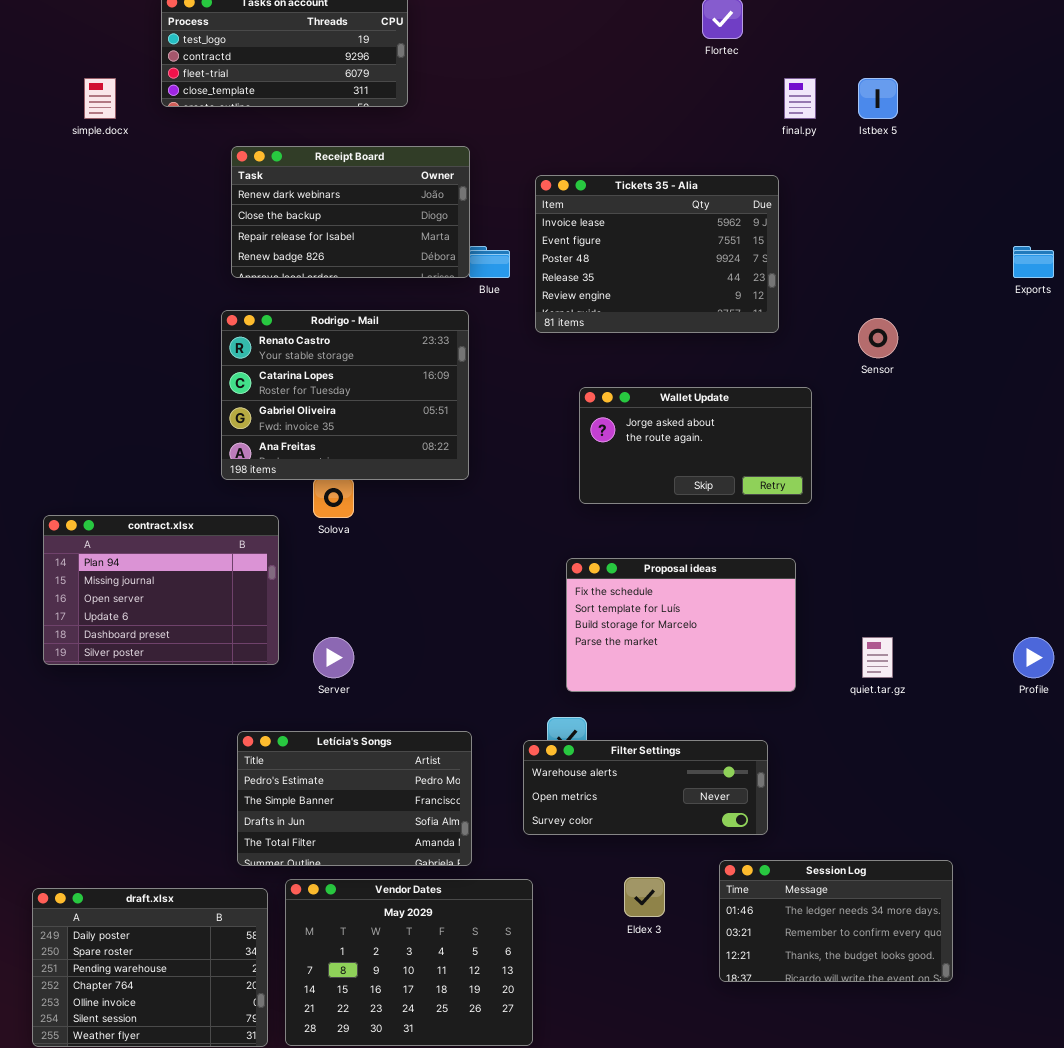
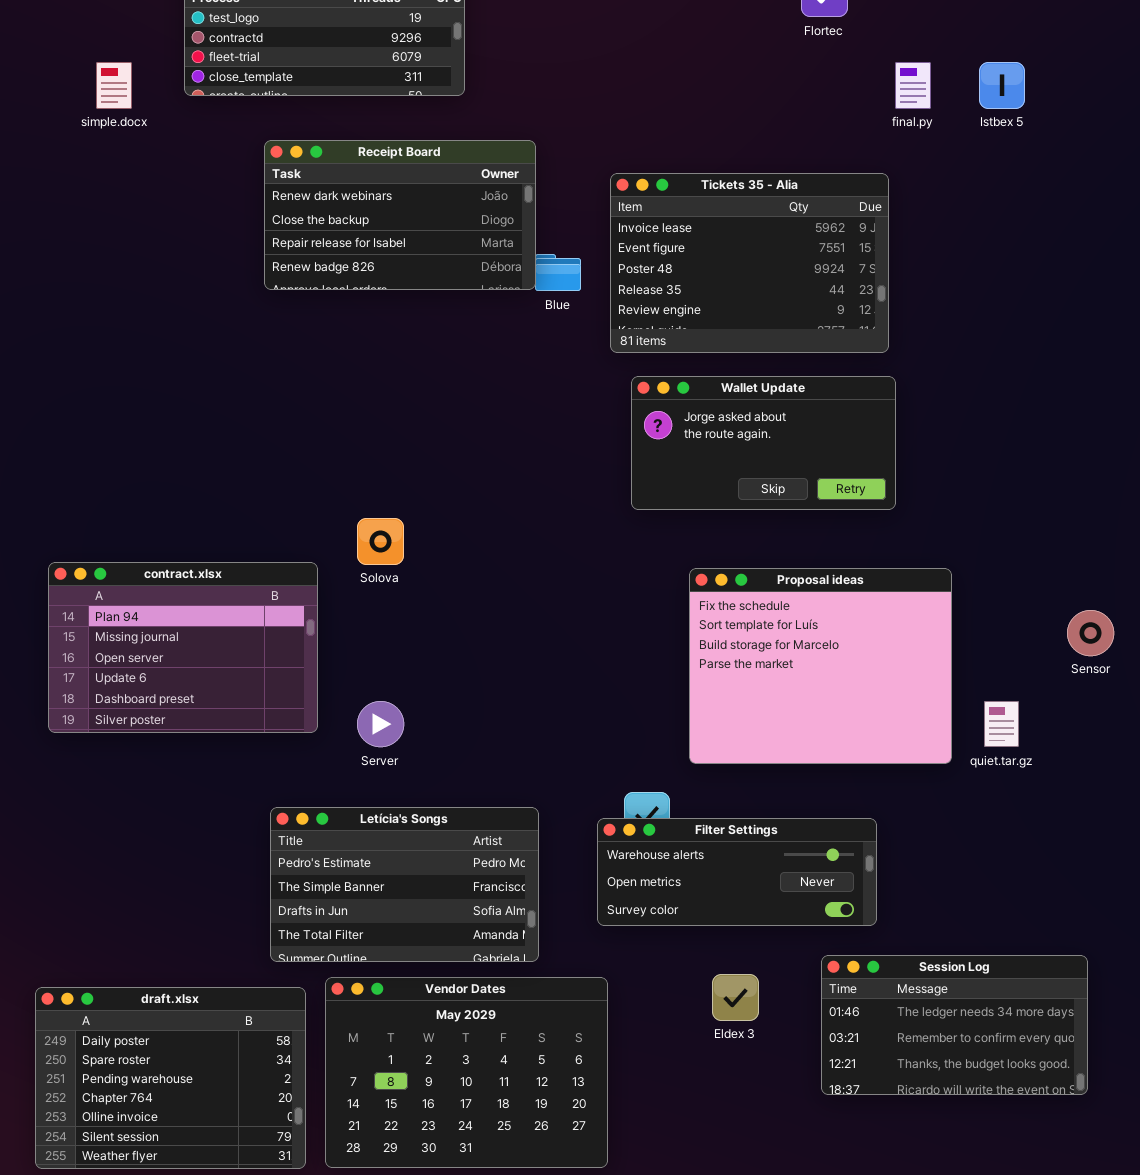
Rodrigo - Mail: [221,310,469,480] -> none, closed
Sensor: [858,318,898,358] -> [1067,610,1114,656], moved
Wallet Update: [579,387,812,504] -> [631,376,896,510], moved
Proposal ideas: [566,558,796,692] -> [689,568,952,764], moved, resized

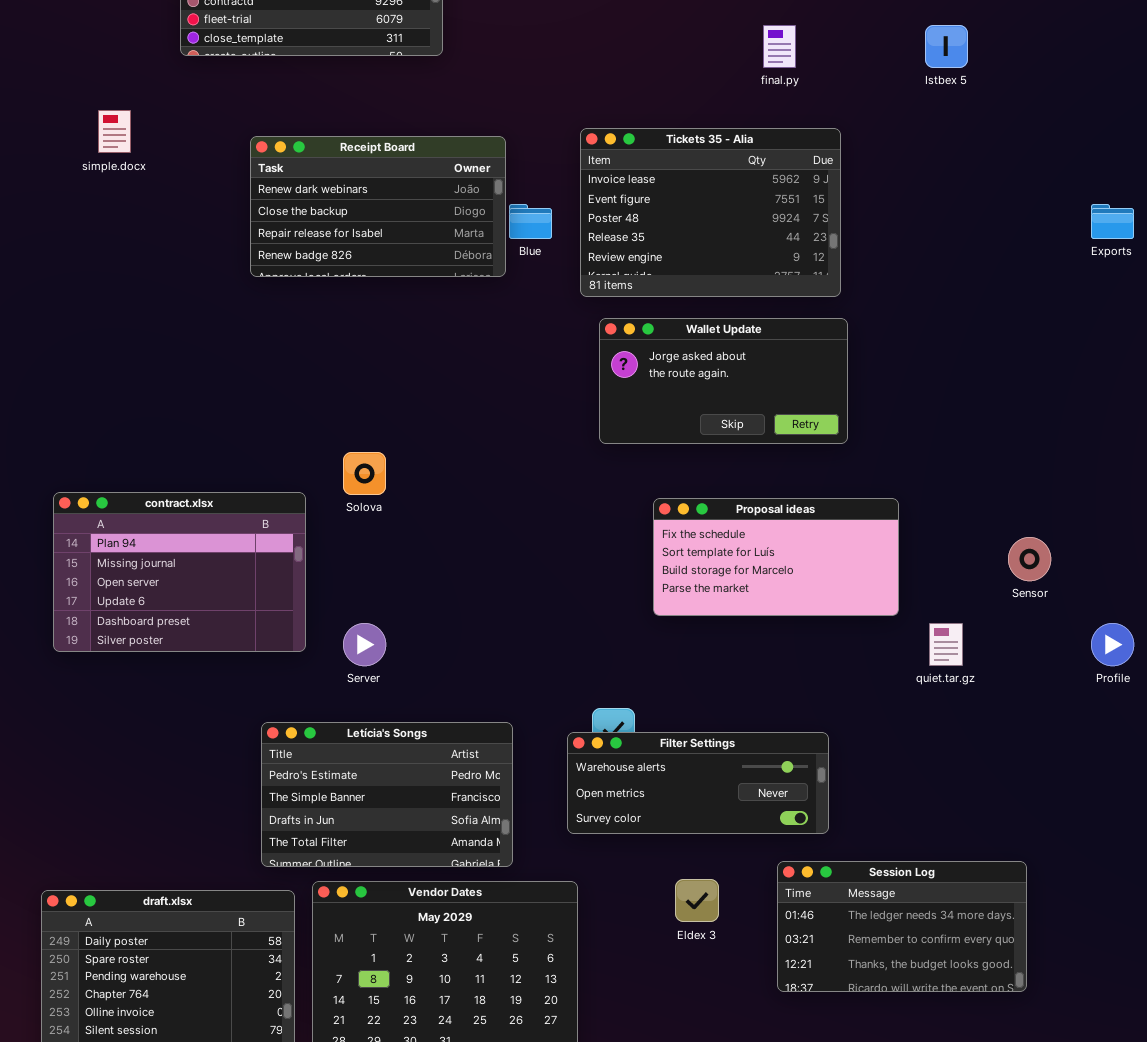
simple.docx: [96,62,132,109] -> [98,110,131,153], moved
final.py: [895,62,931,109] -> [763,25,796,68], moved
Receipt Board: [264,140,536,290] -> [250,136,506,277], moved
Proposal ideas: [689,568,952,764] -> [653,498,899,616], resized

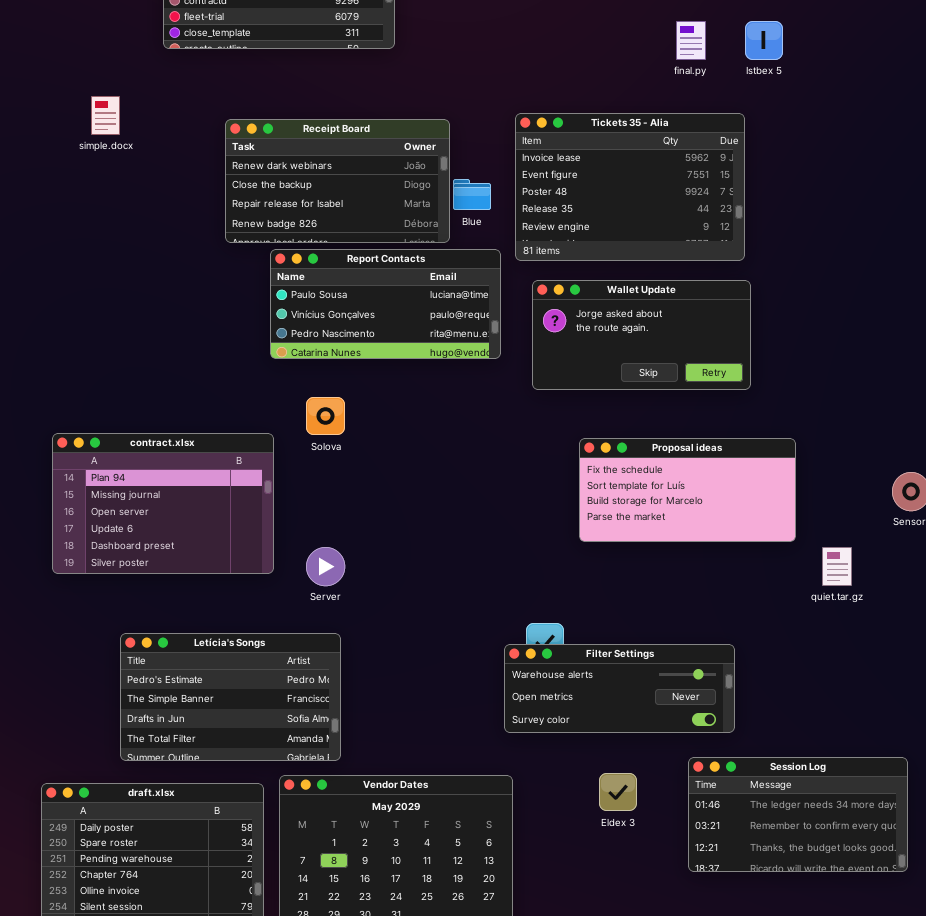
Istbex 5: [925,25,968,68] -> [745,21,783,60], moved
Report Contacts: none -> [270,249,501,359], opened
Letícia's Songs: [261,722,513,867] -> [120,633,341,761], moved

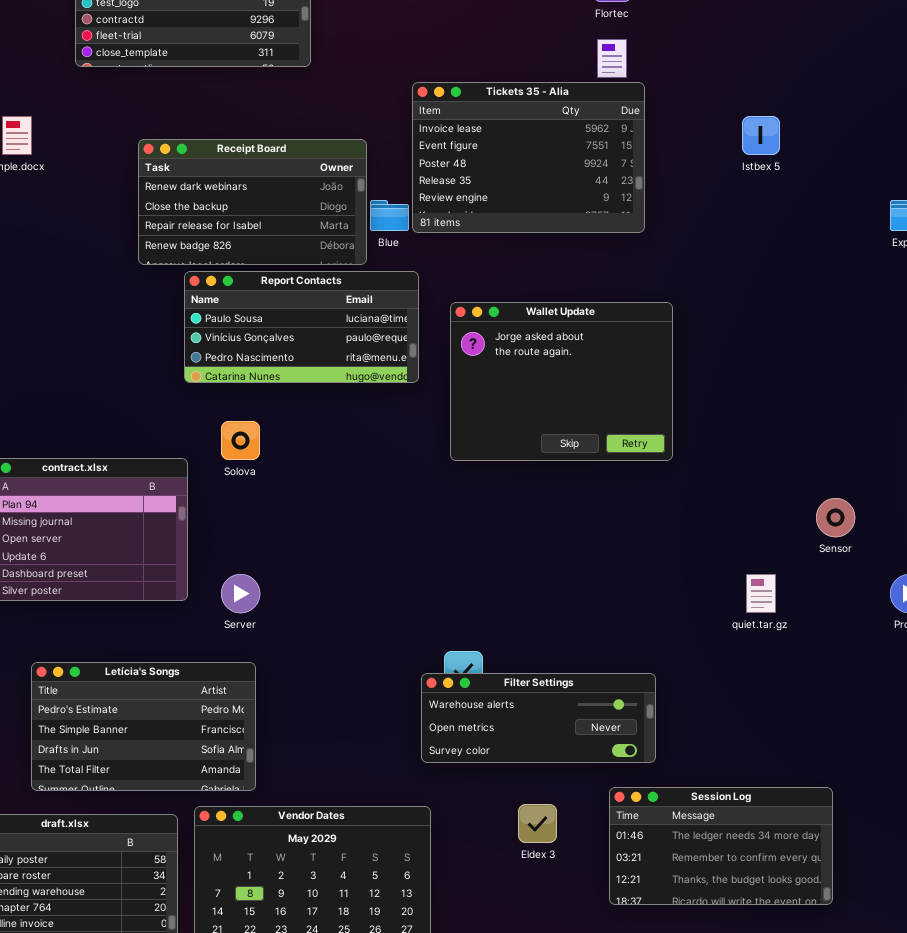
Istbex 5: [745,21,783,60] -> [742,116,780,155], moved
Tickets 35 - Alia: [515,113,745,261] -> [412,82,645,233], moved
Wallet Update: [532,280,751,390] -> [450,302,673,461], resized
Proposal ideas: [579,438,796,542] -> none, closed

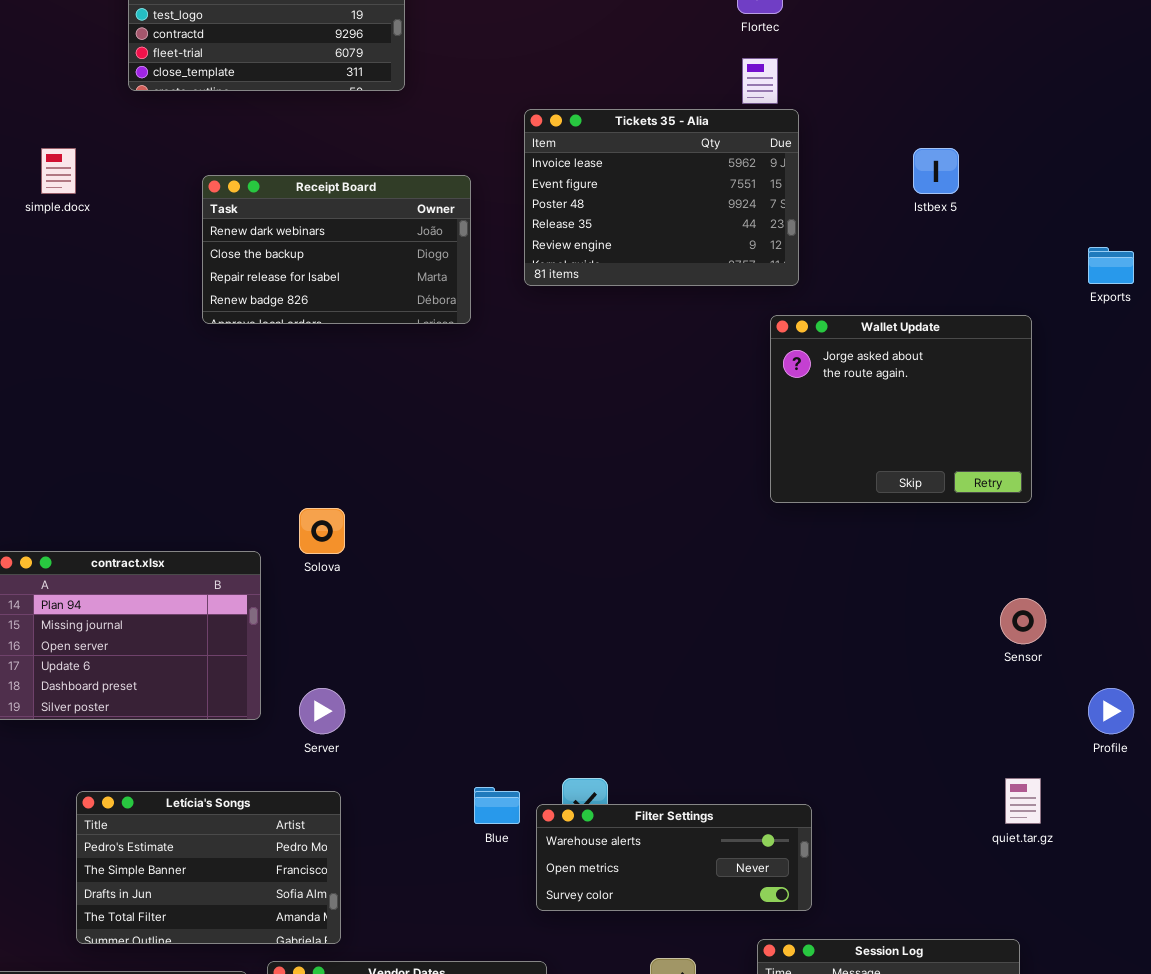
Blue: [370,200,409,231] -> [474,787,520,824], moved
Report Contacts: [184,271,419,383] -> none, closed
Wallet Update: [450,302,673,461] -> [770,315,1032,503], moved
quiet.tar.gz: [746,574,776,613] -> [1005,778,1041,824], moved

